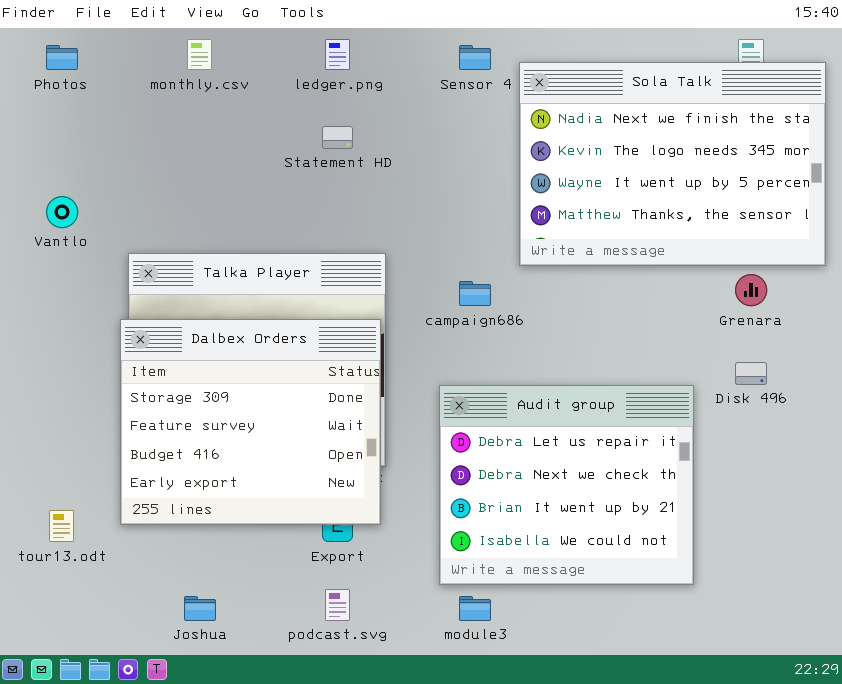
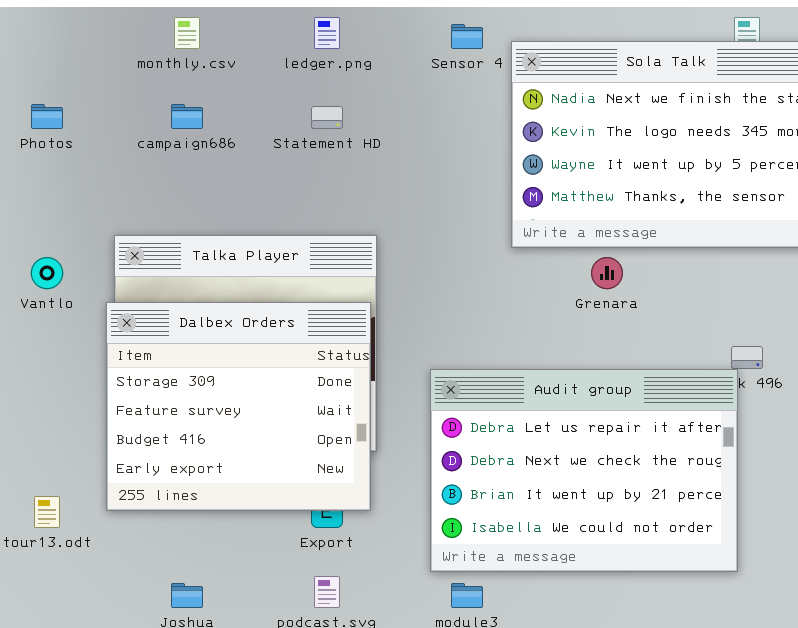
Photos: [46,45,78,70] -> [31,104,63,129], moved
Vantlo: [46,196,78,228] -> [31,257,63,289], moved
Grenara: [735,274,767,306] -> [591,257,623,289], moved
campaign686: [459,281,491,306] -> [171,104,203,129], moved
Audit group: [439,385,694,585] -> [430,369,738,572], resized

